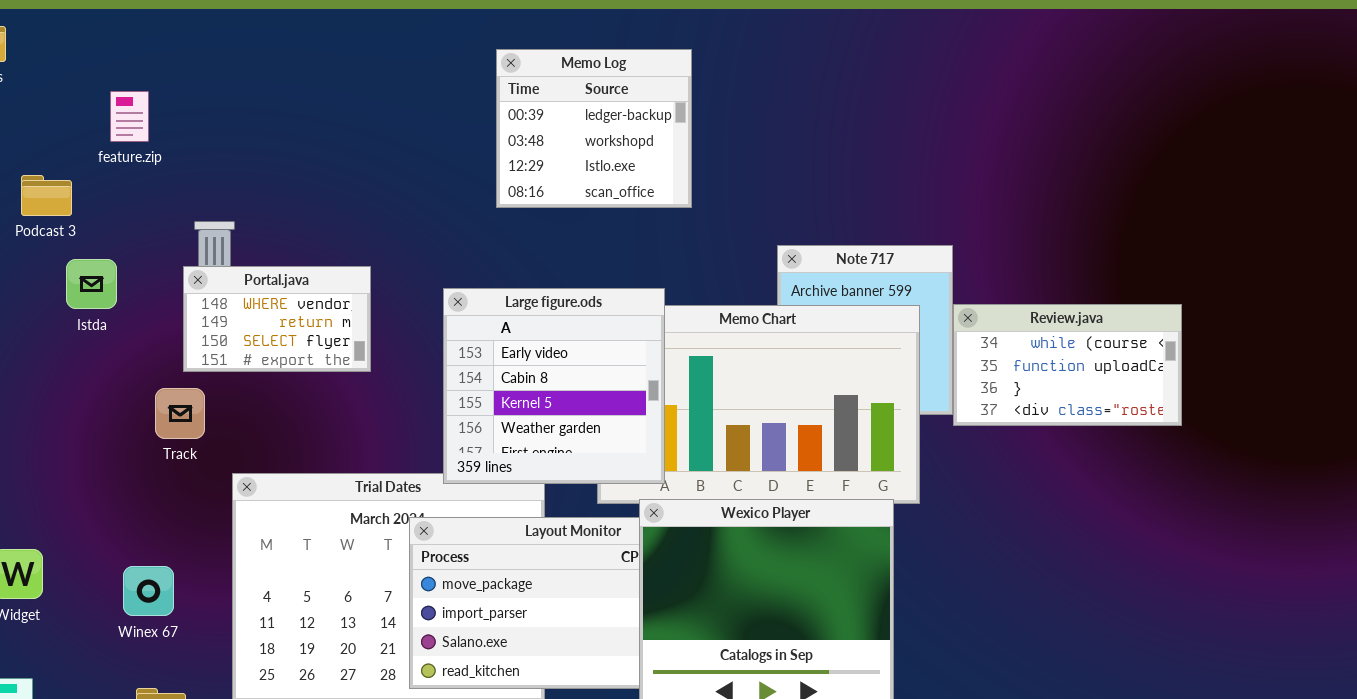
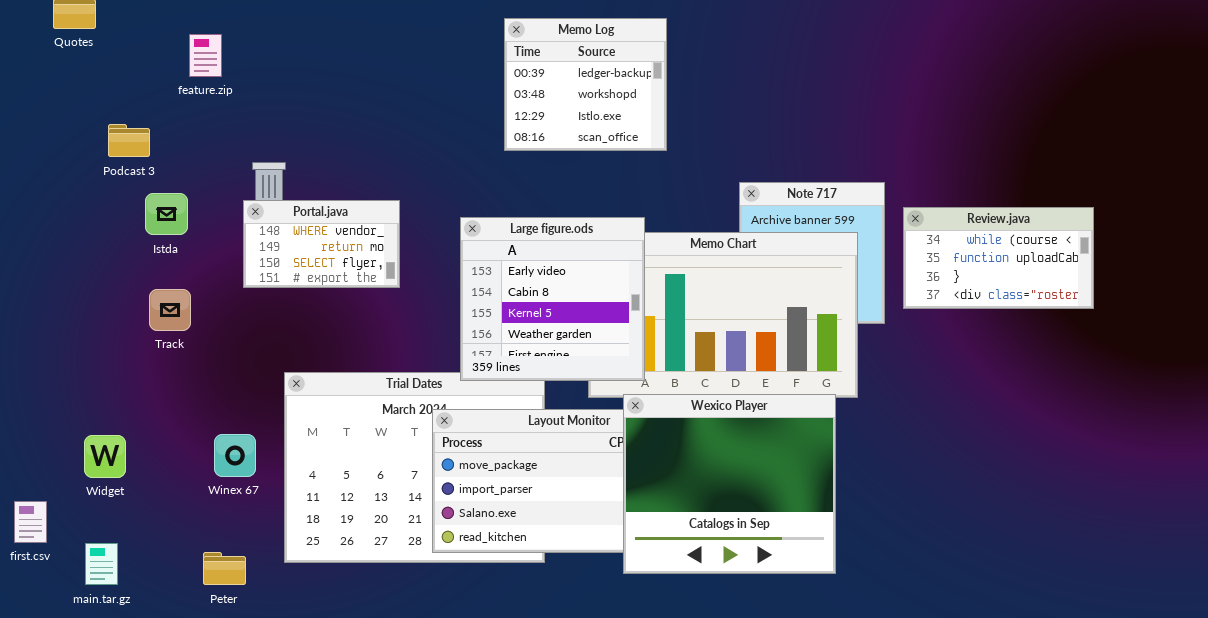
feature.zip: [110,91,149,142] -> [189,34,222,77], moved
Review.java: [953,304,1182,426] -> [903,207,1094,309], moved
Track: [155,388,205,439] -> [149,289,191,331], moved
Winex 67: [123,566,174,616] -> [214,434,256,477], moved

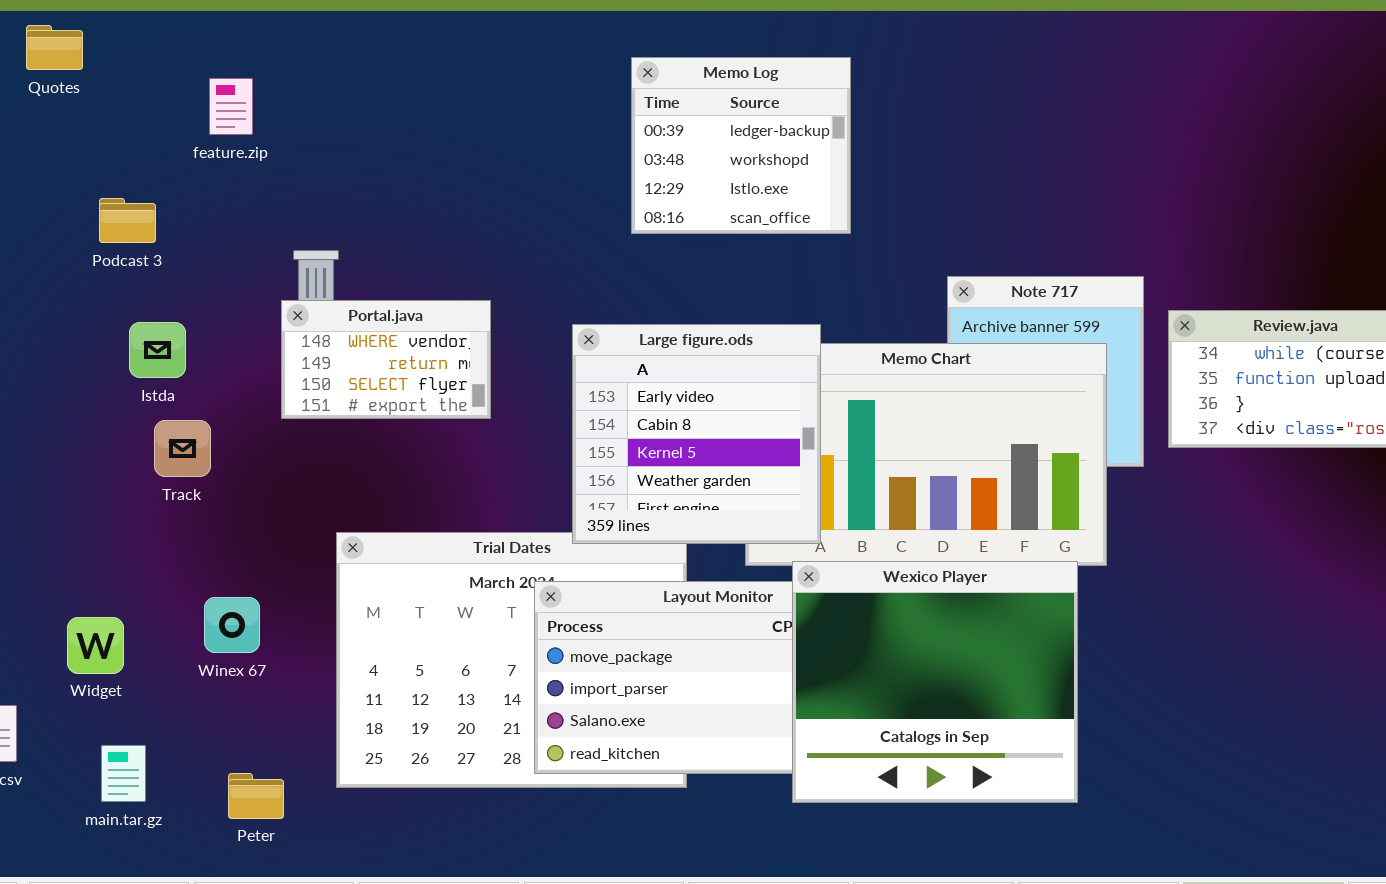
Istda: [145,193,188,235] -> [129,322,186,378], moved
Winex 67: [214,434,256,477] -> [204,597,260,653], moved
main.tar.gz: [85,543,118,585] -> [101,745,146,802], moved

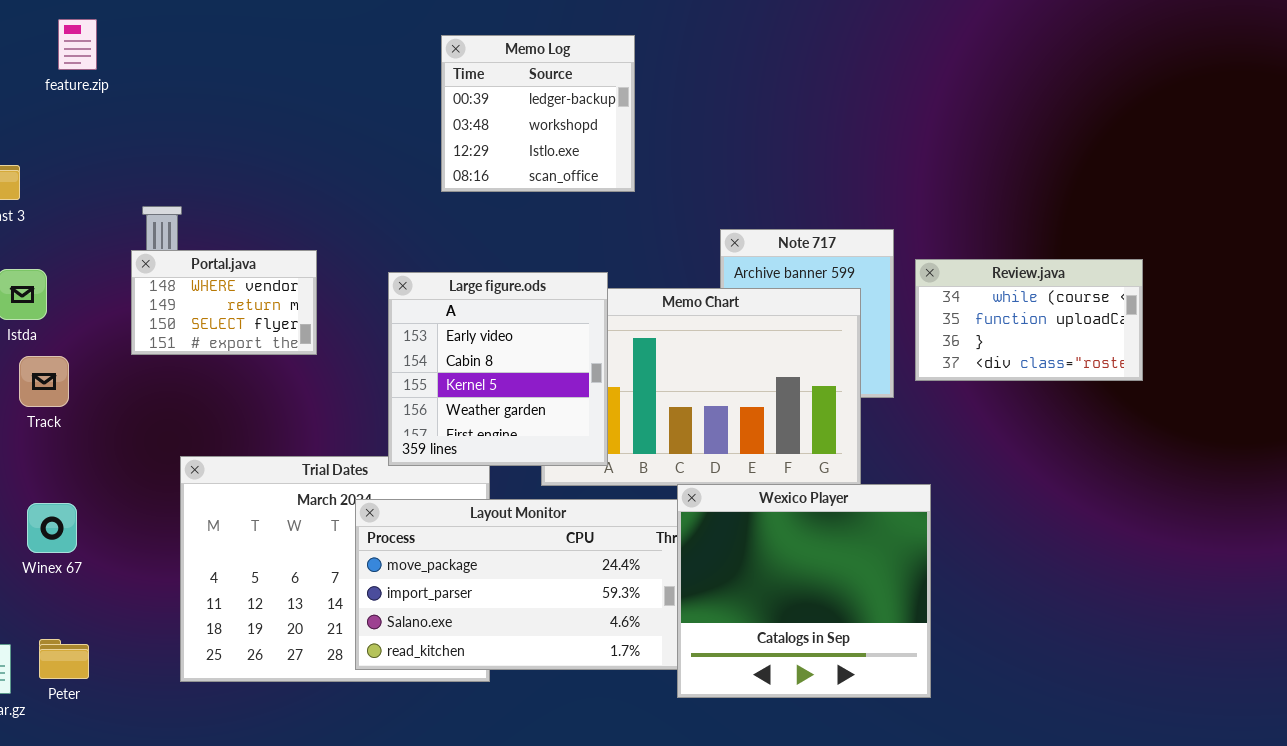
feature.zip: [209,78,253,135] -> [58,19,97,70], moved
Wexico Player: [792,561,1078,803] -> [677,484,931,698], moved
Winex 67: [204,597,260,653] -> [27,503,77,553], moved
Peter: [228,773,284,819] -> [39,639,89,679], moved

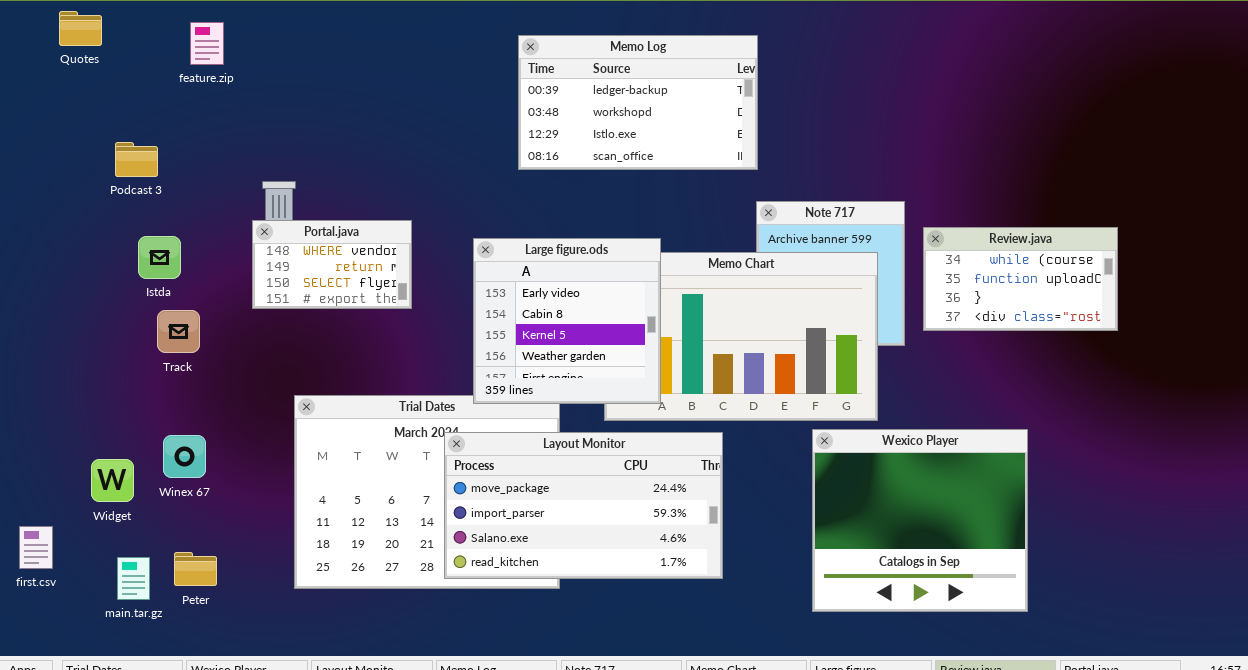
Memo Log: [441,35,635,192] -> [518,35,758,170], resized
Wexico Player: [677,484,931,698] -> [812,429,1028,612], moved

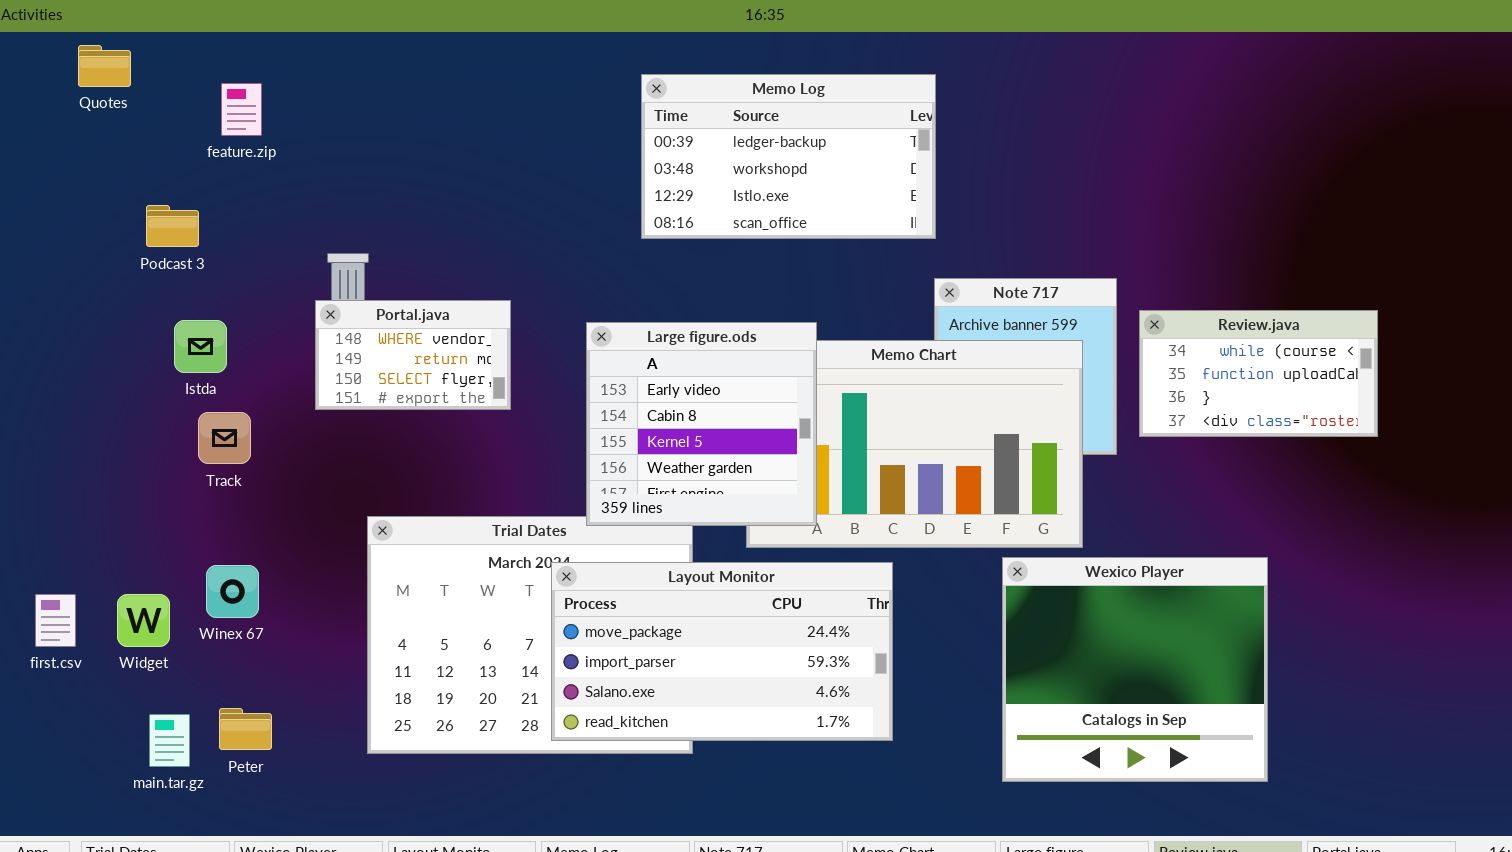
feature.zip: [190,22,224,65] -> [221,83,262,136], moved
first.csv: [19,526,53,569] -> [35,594,76,647], moved

